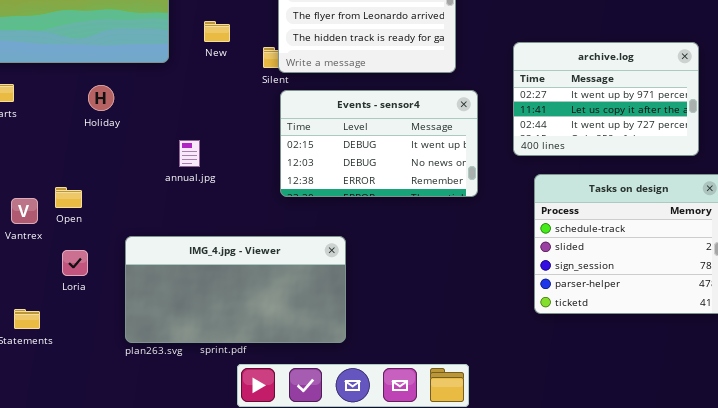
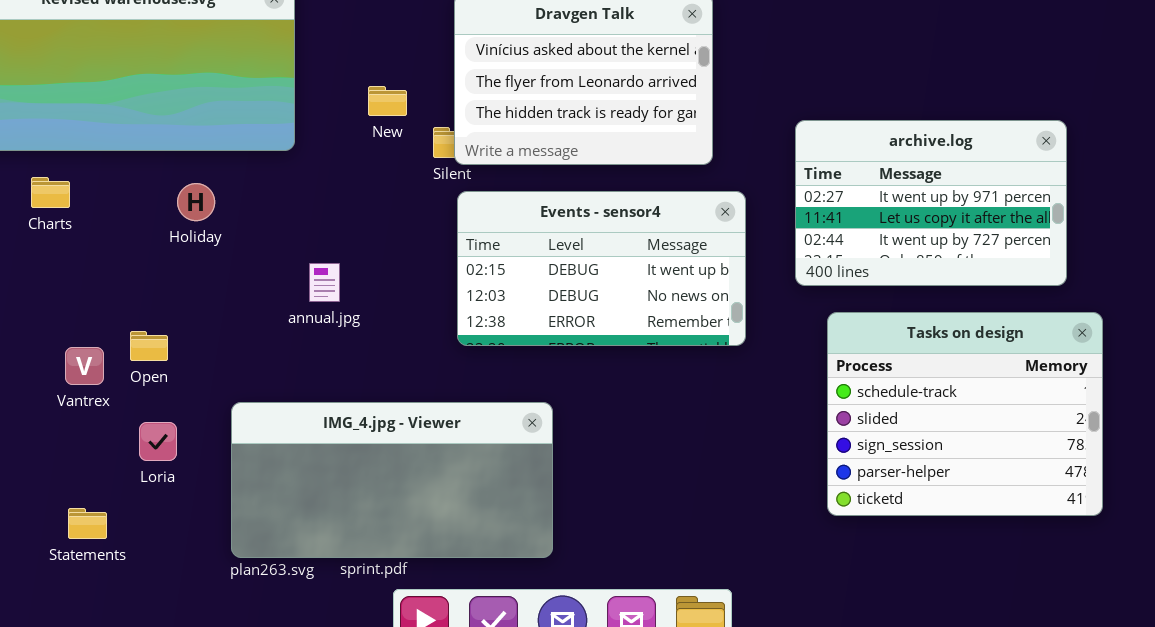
New: [204,21,230,42] -> [368,86,407,116], moved

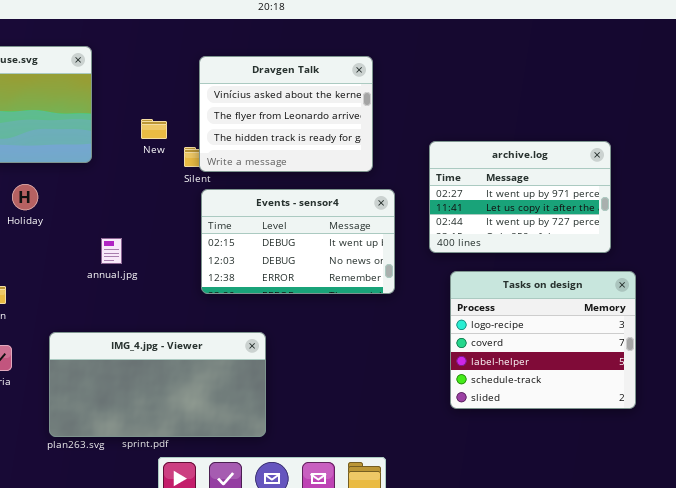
Tasks on design: [827,312,1103,516] -> [450,271,636,409], scrolled up 3 rows

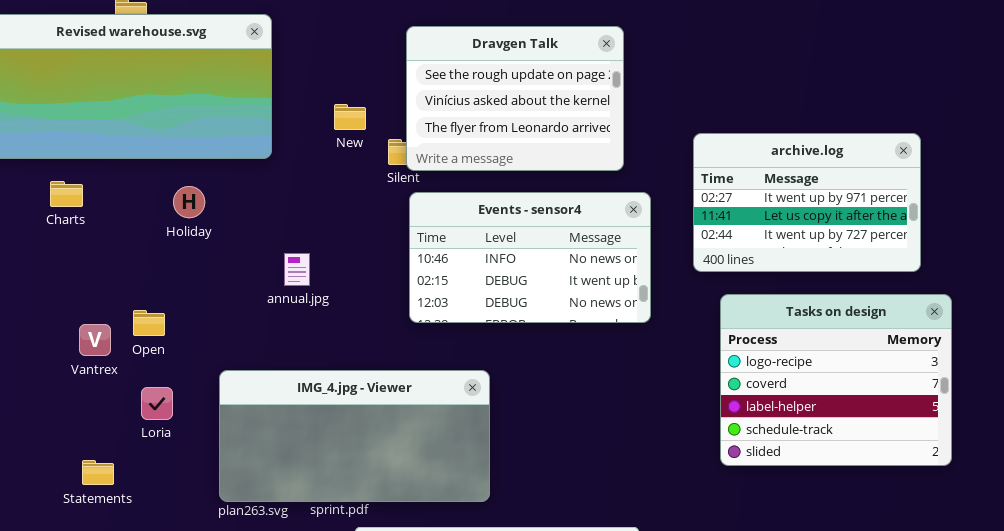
Dravgen Talk: [199,56,373,172] -> [406,26,624,171], scrolled up 1 row
Events - sensor4: [201,189,395,294] -> [409,192,651,323], scrolled up 1 row

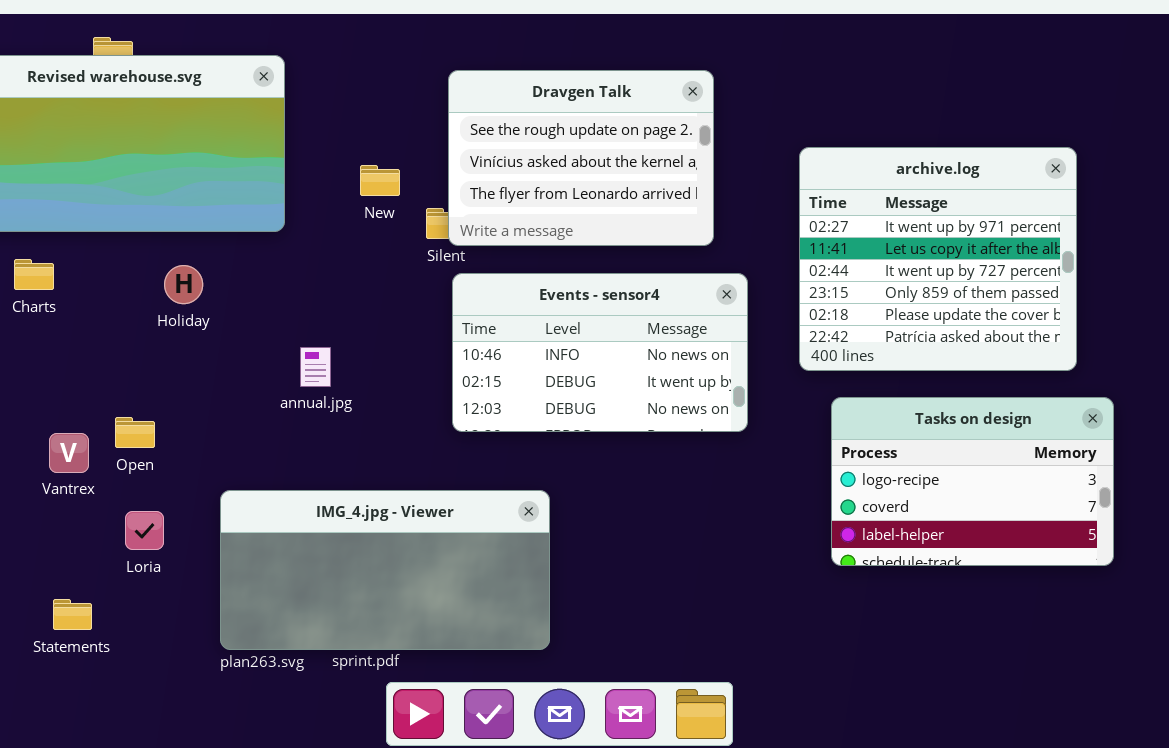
archive.log: [693,133,921,272] -> [799,147,1077,371], resized
Tasks on design: [720,294,952,466] -> [831,397,1114,566], resized

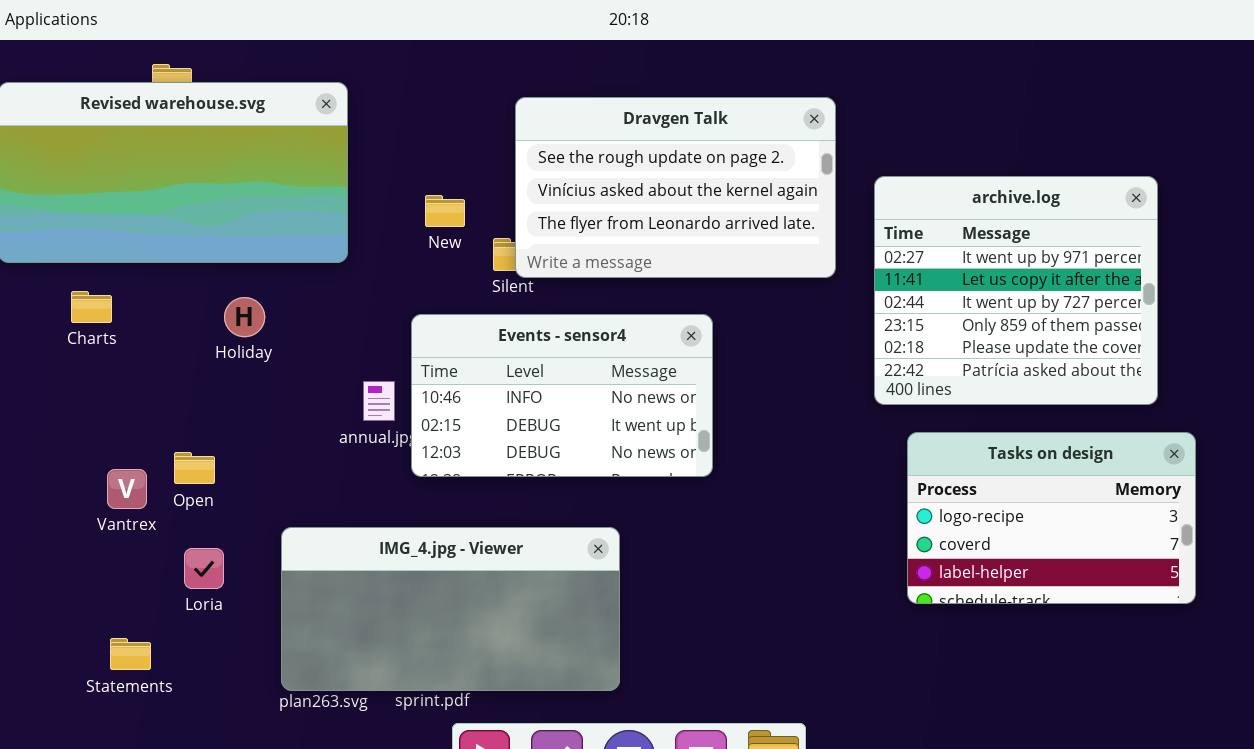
Dravgen Talk: [448,70,714,246] -> [515,97,836,278], resized
Events - sensor4: [452,273,748,432] -> [411,314,713,477], moved

